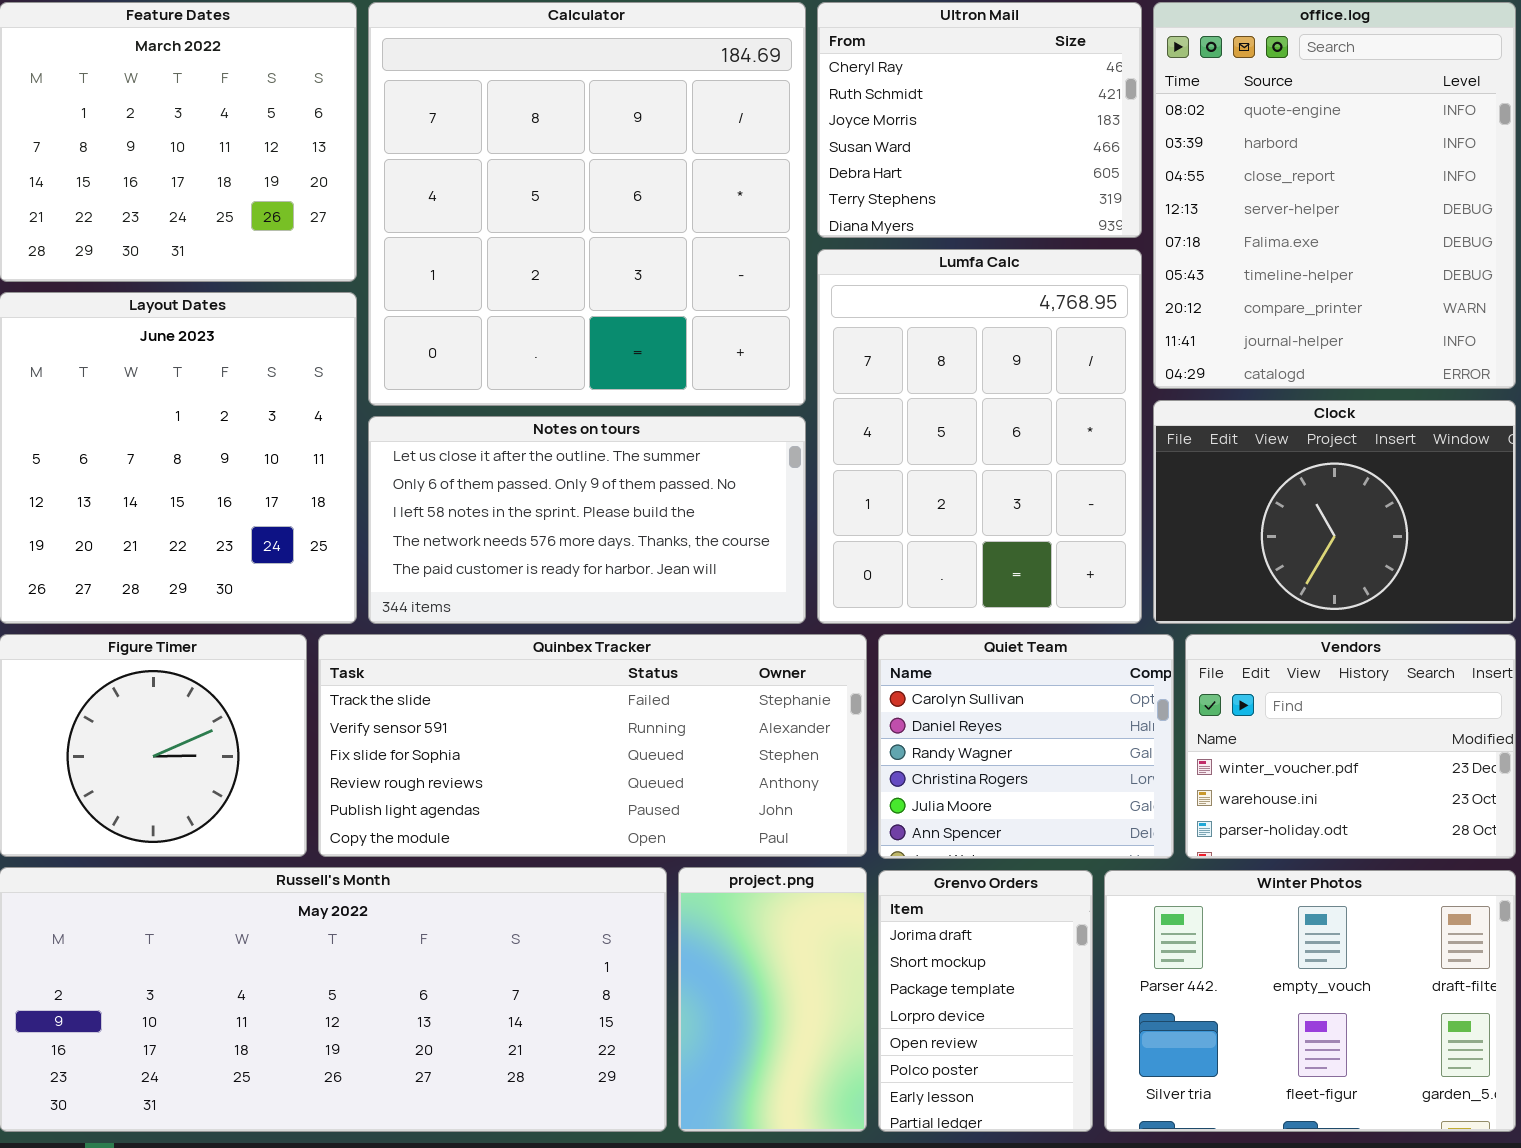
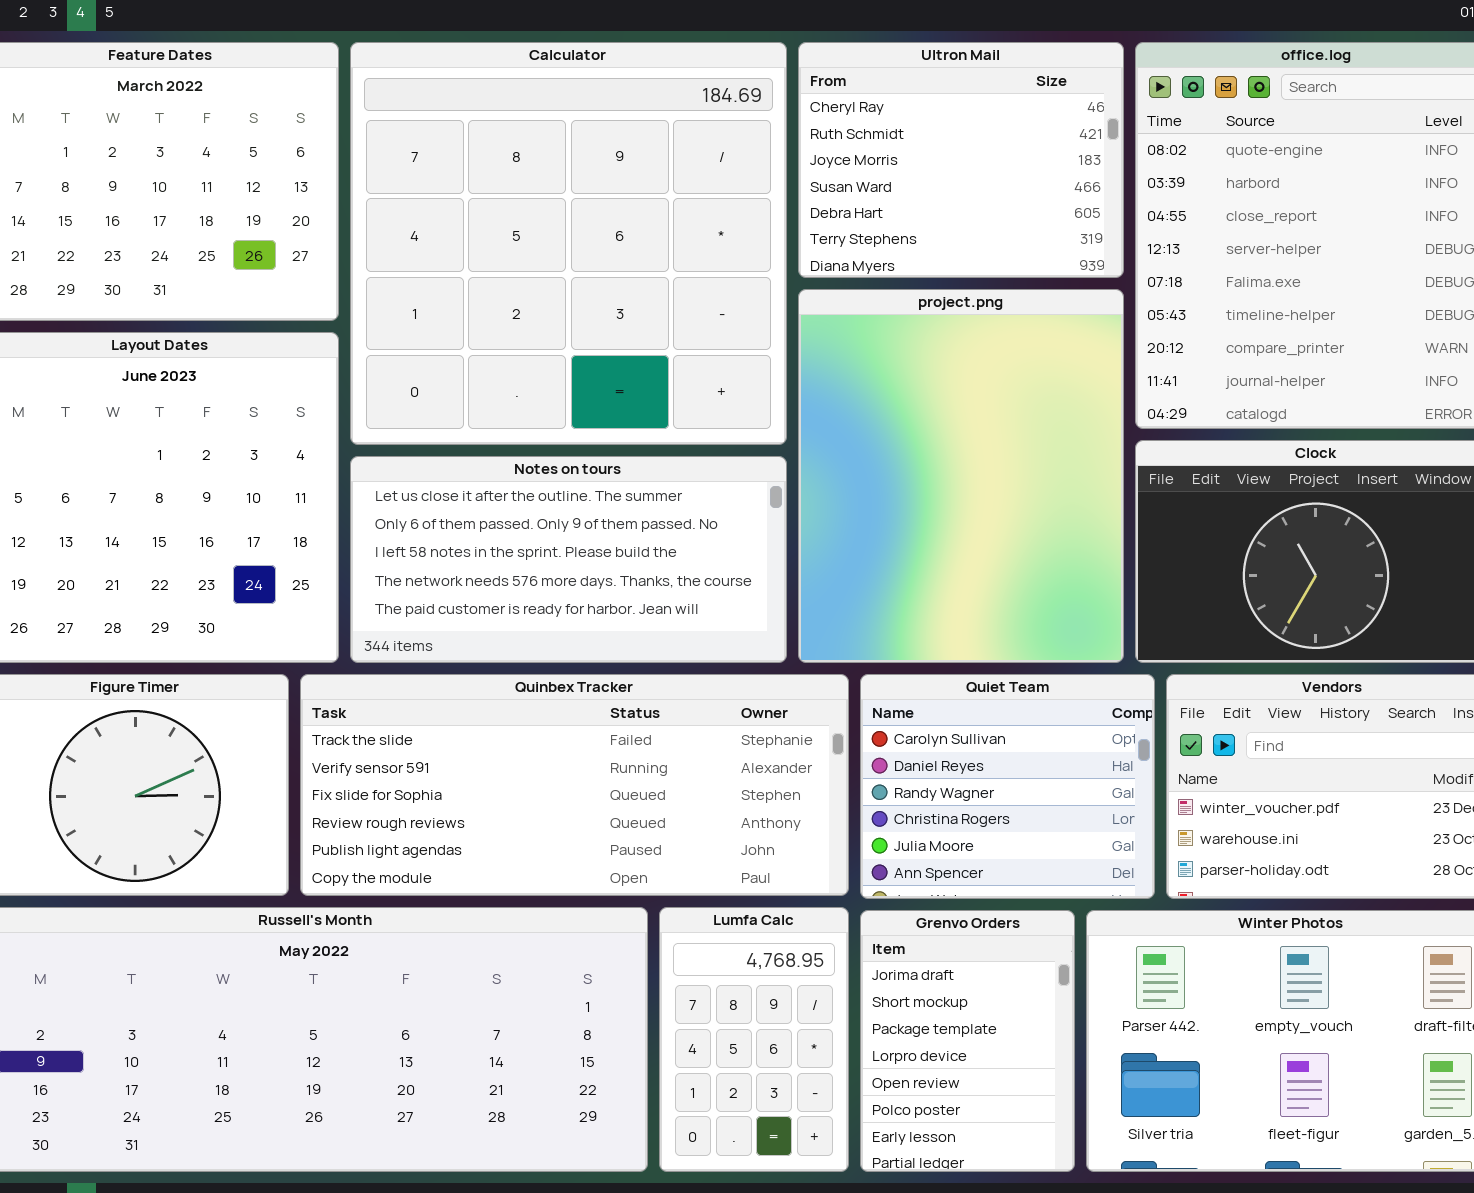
Lumfa Calc: [817,249,1142,624] -> [659,907,849,1172], moved, resized
project.png: [678,867,867,1132] -> [798,289,1124,663], moved, resized

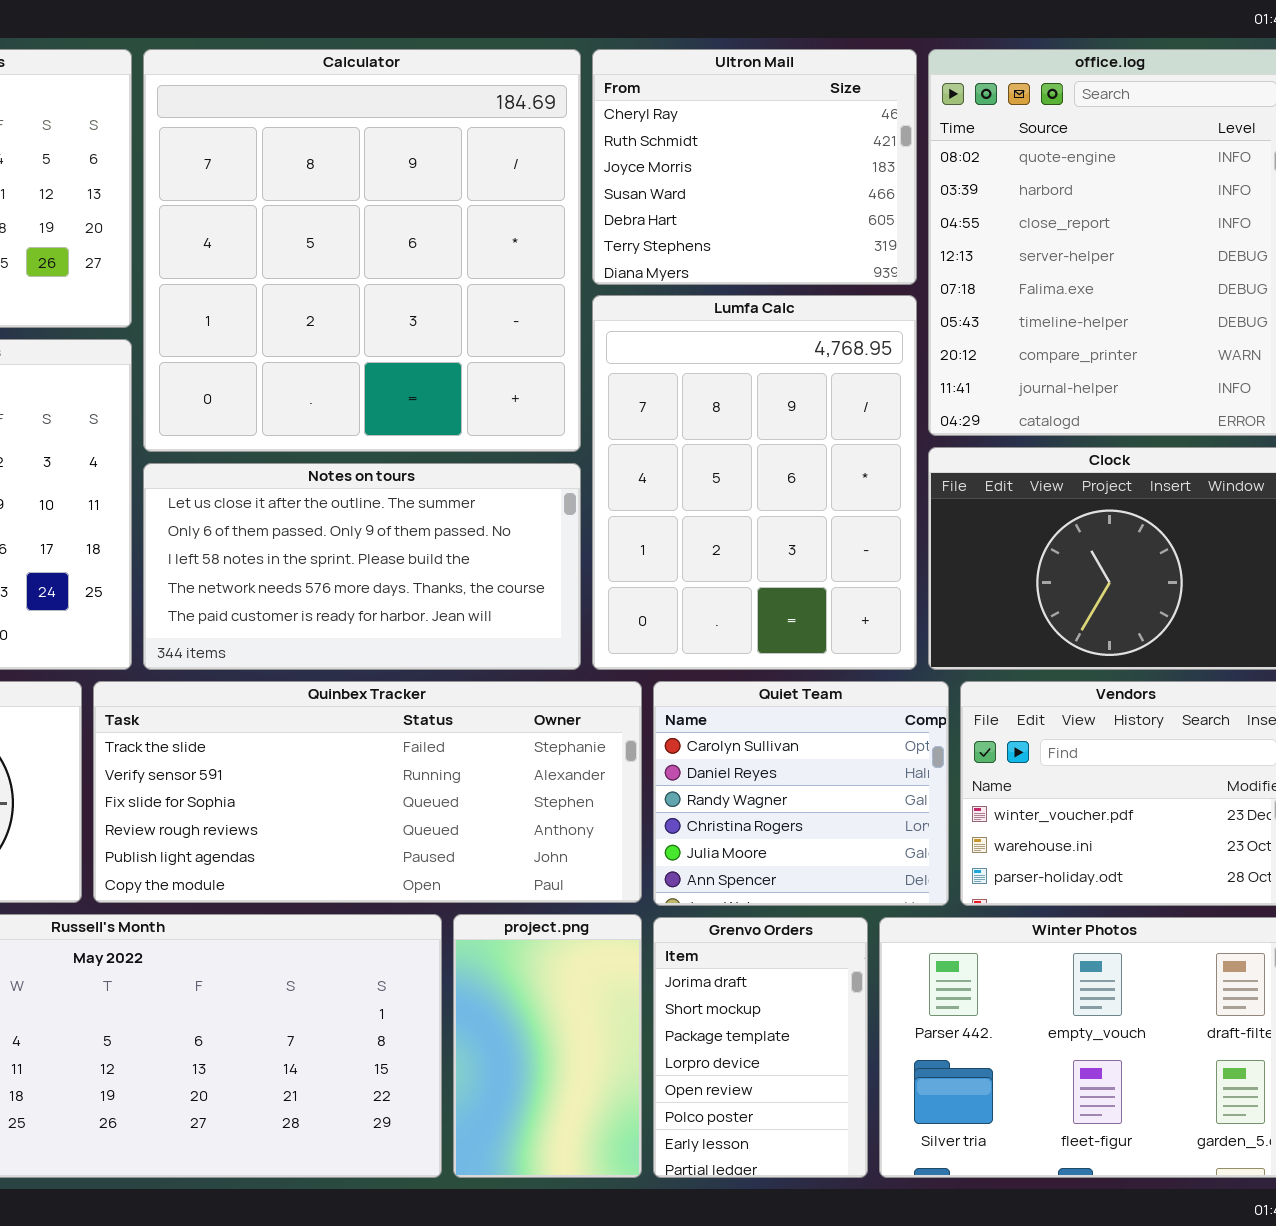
project.png: [798,289,1124,663] -> [453,914,642,1178], moved, resized
Lumfa Calc: [659,907,849,1172] -> [592,295,917,670], moved, resized

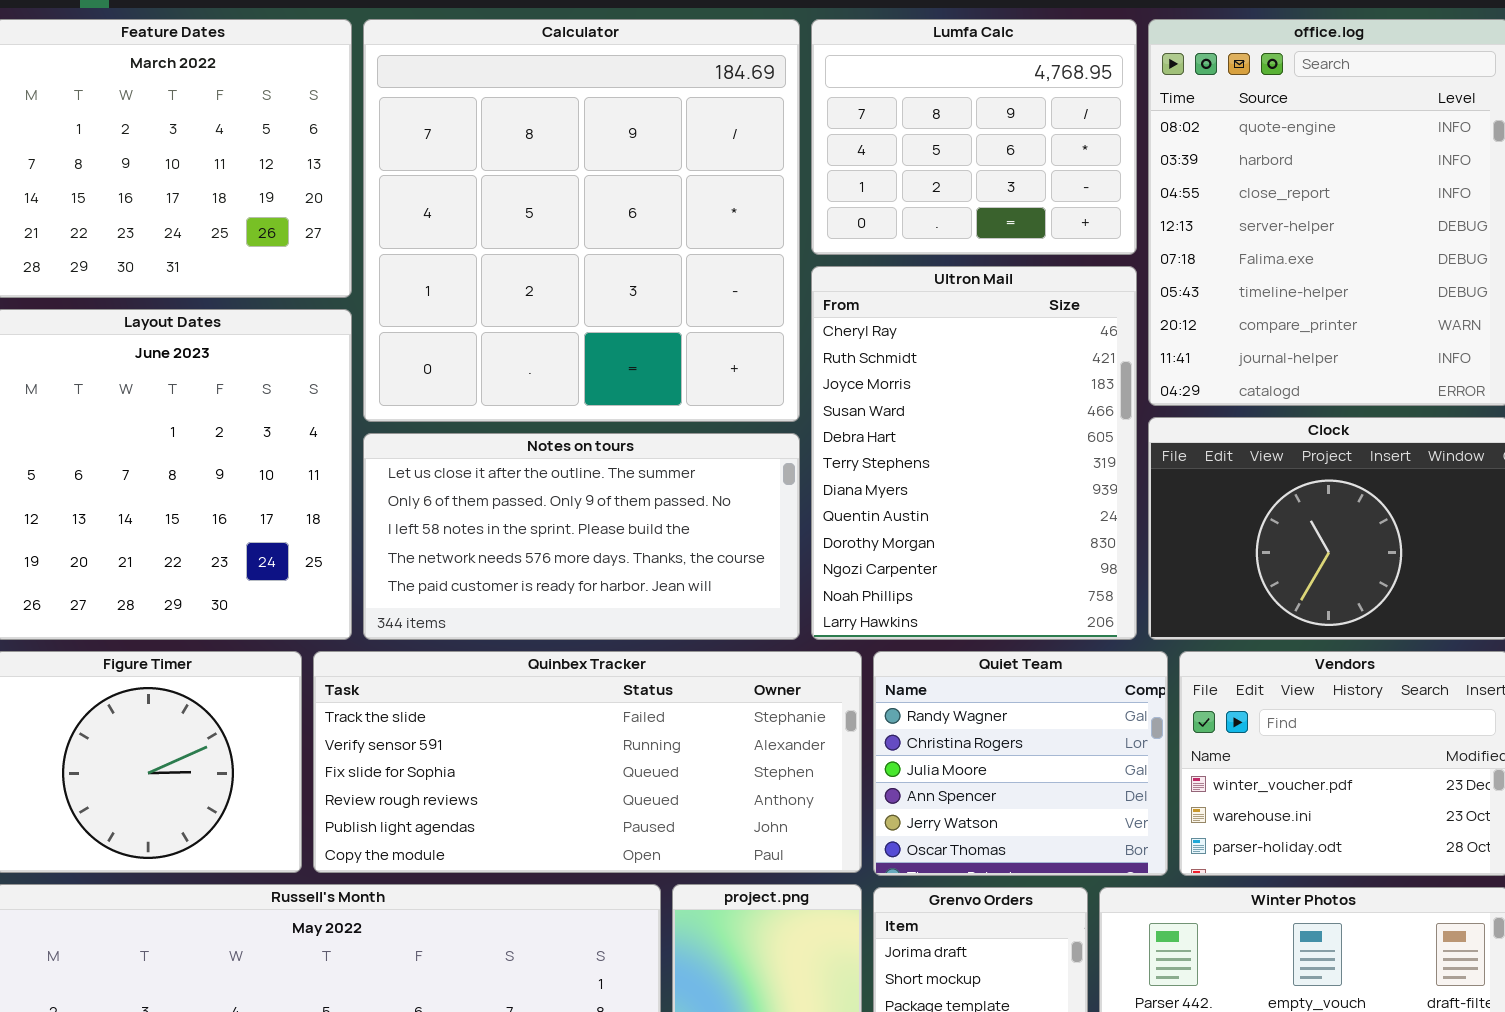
Ultron Mail: [592,49,917,285] -> [811,266,1137,640], moved, resized
Lumfa Calc: [592,295,917,670] -> [811,19,1137,255], moved, resized
Quiet Team: [653,681,949,906] -> [873,651,1168,876], scrolled down 2 rows

